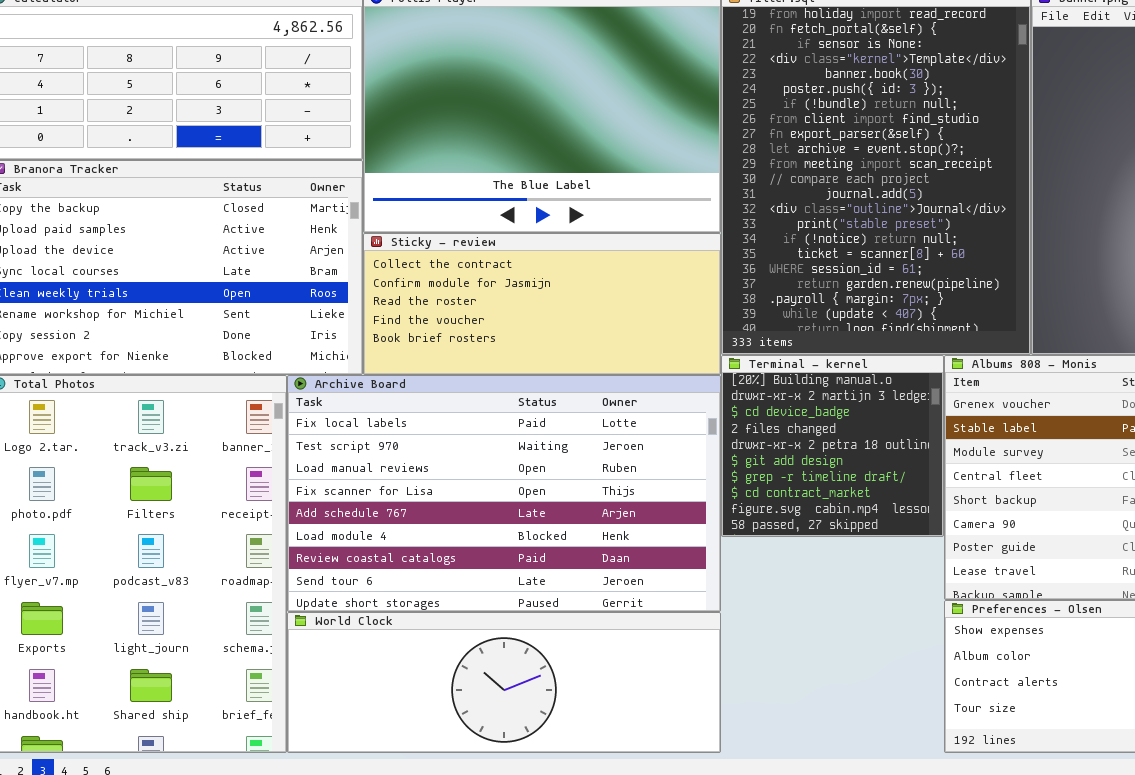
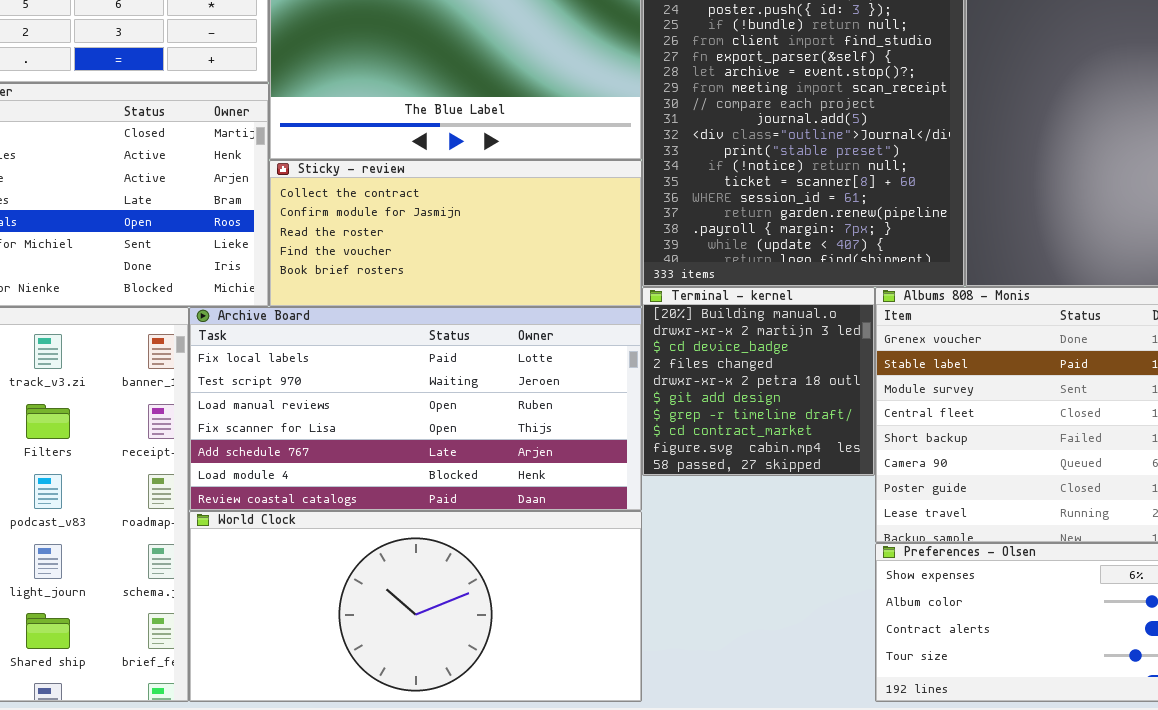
Archive Board: [287,375,721,612] -> [189,307,642,511], resized
World Clock: [287,612,721,753] -> [189,511,642,702], resized

